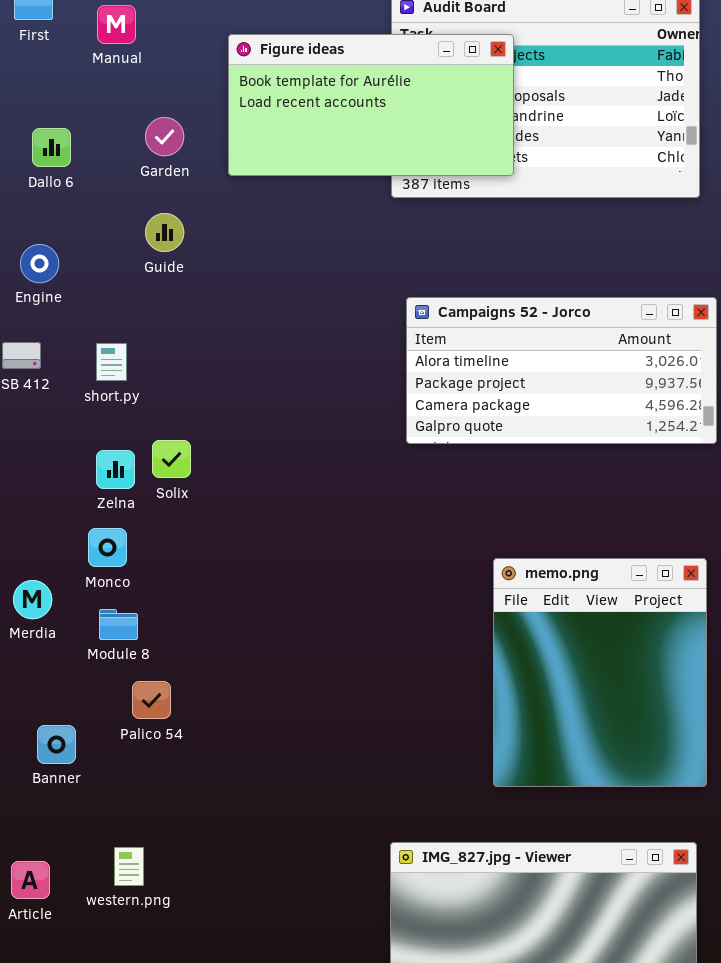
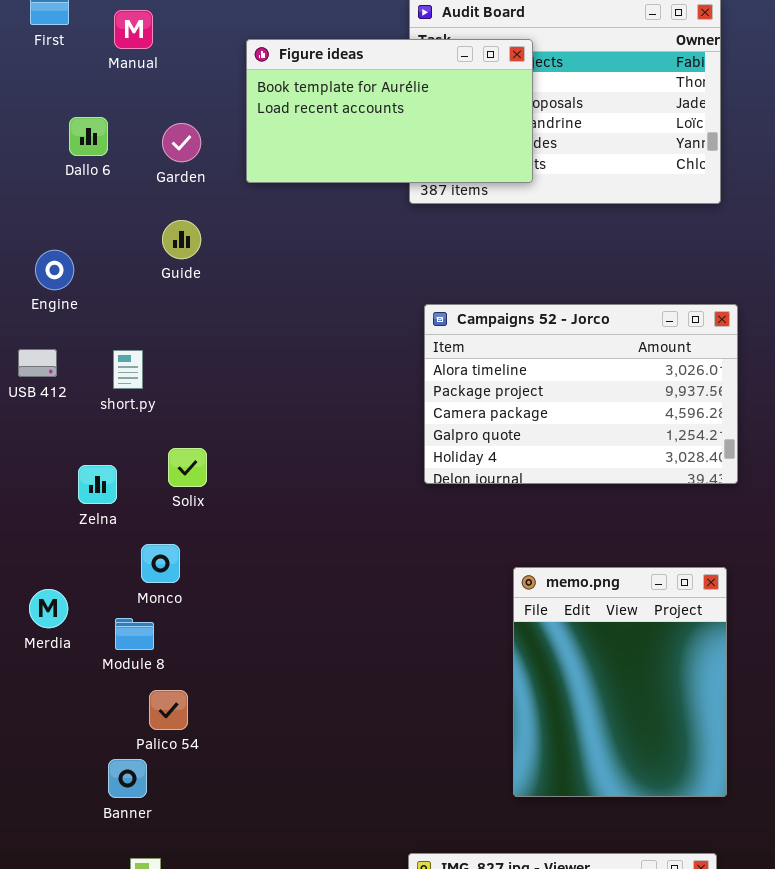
Dallo 6: [32,128,71,167] -> [69,117,108,156], moved
Campaigns 52 - Jorco: [406,297,717,444] -> [424,304,738,484], resized
Zelna: [96,450,135,489] -> [78,465,117,504], moved
Monco: [88,528,127,567] -> [141,544,180,583], moved
Banner: [37,725,76,764] -> [108,759,147,798], moved

